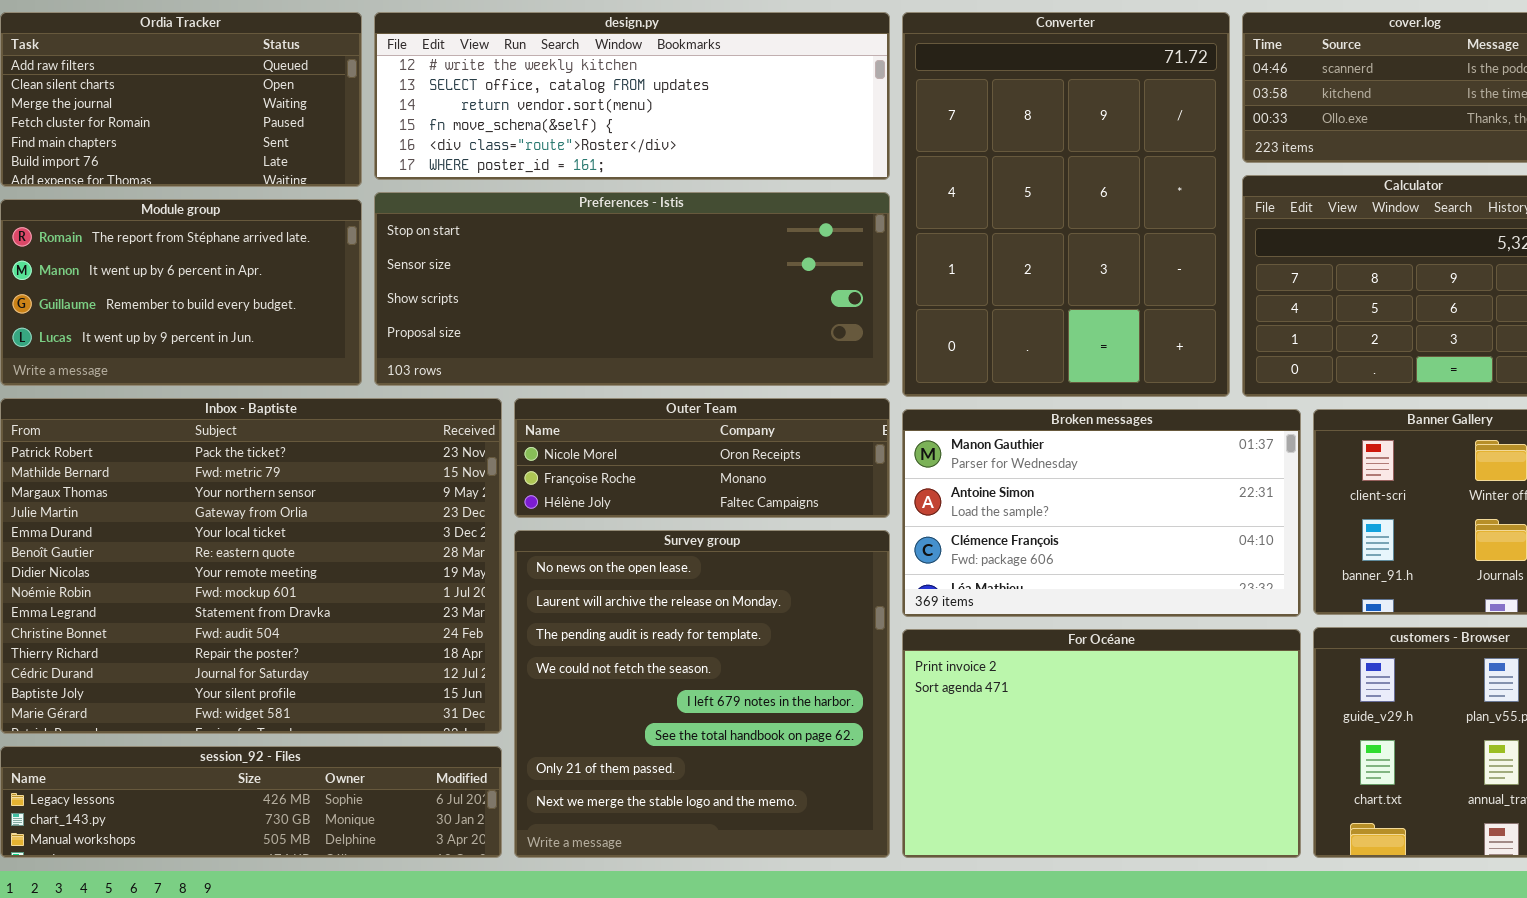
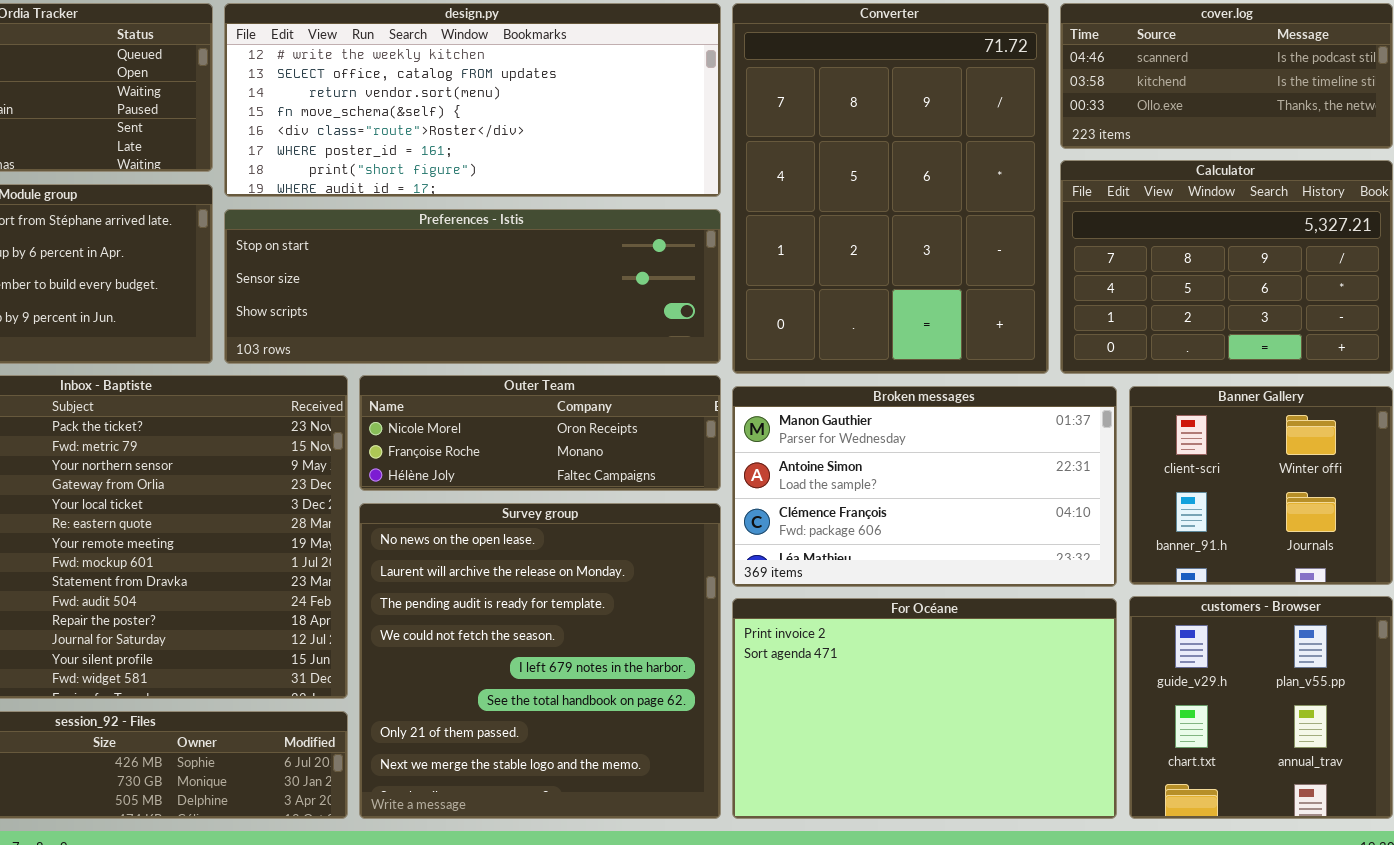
design.py: [374,12,890,180] -> [224,3,721,197], resized
Preferences - Istis: [374,192,890,386] -> [224,209,721,364], resized

